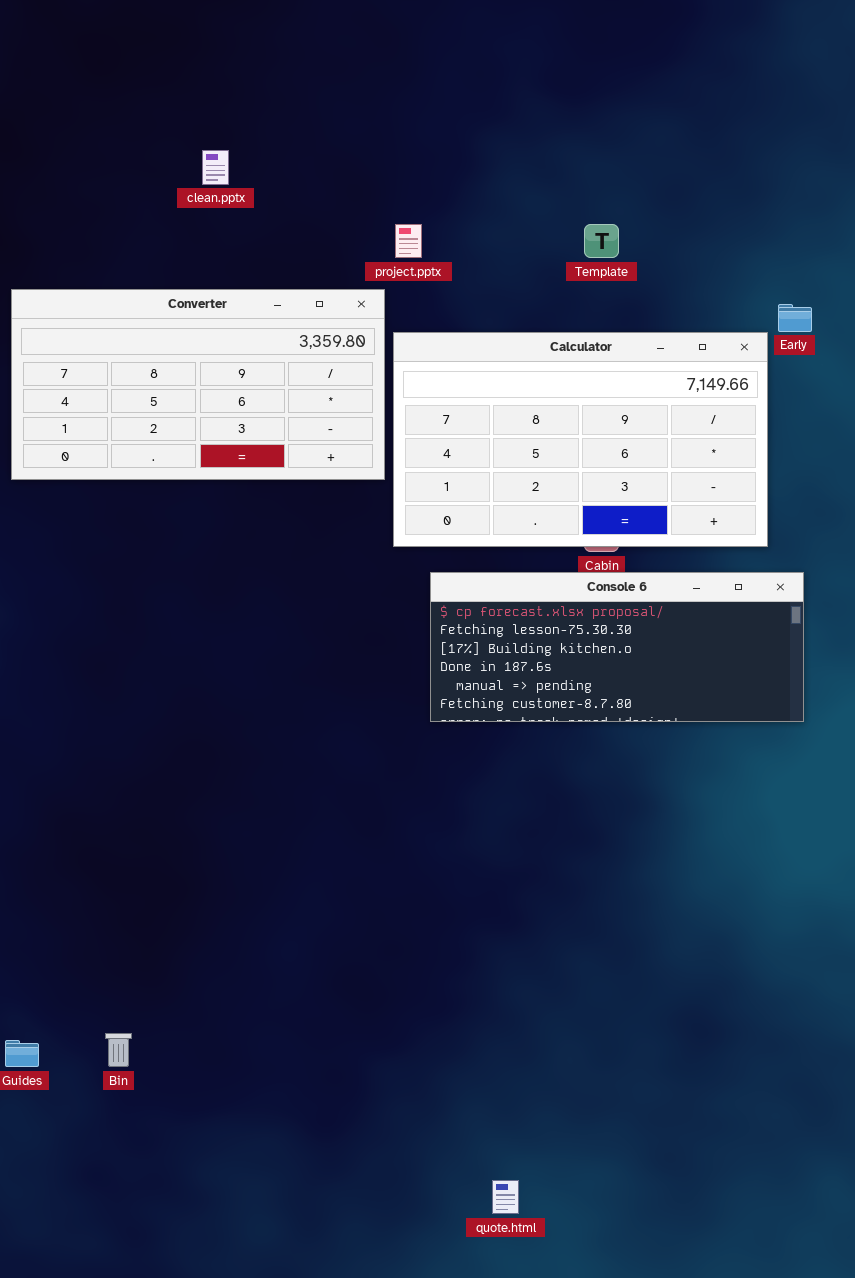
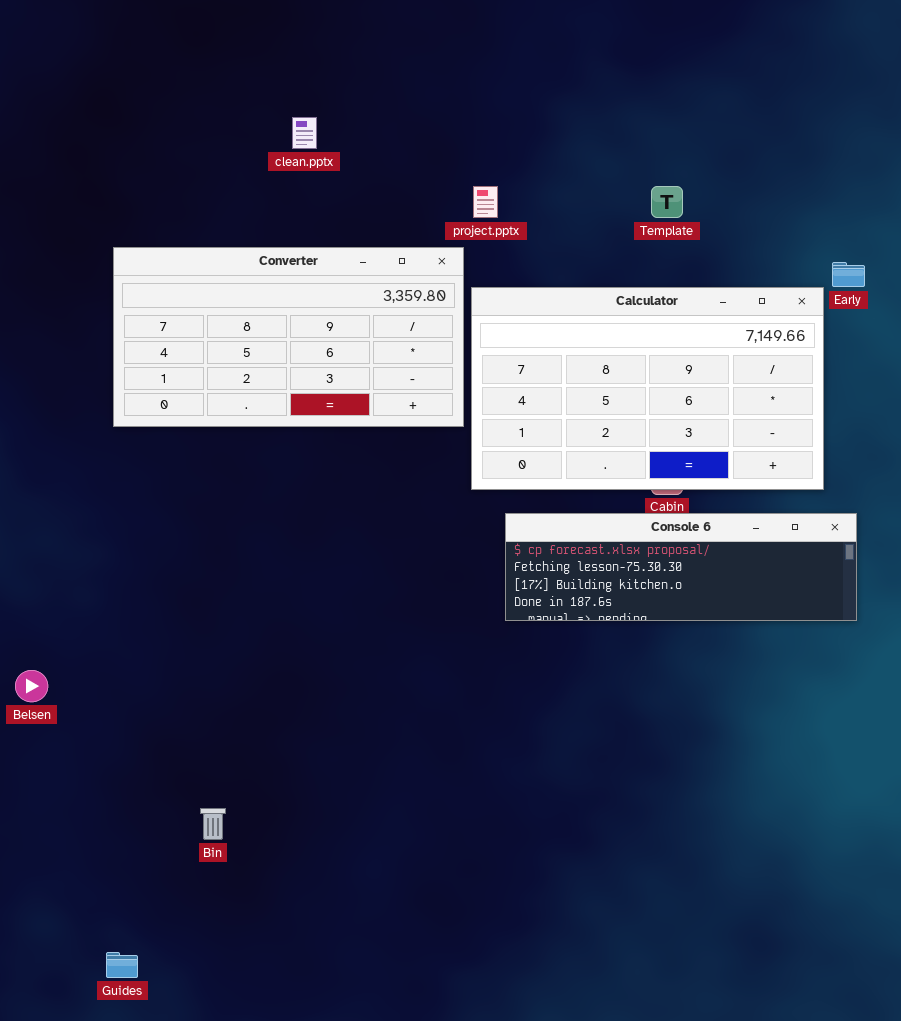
Console 6: [430,572,804,722] -> [505,513,857,621], resized
Bin: [105,1033,132,1067] -> [200,808,226,840], moved

